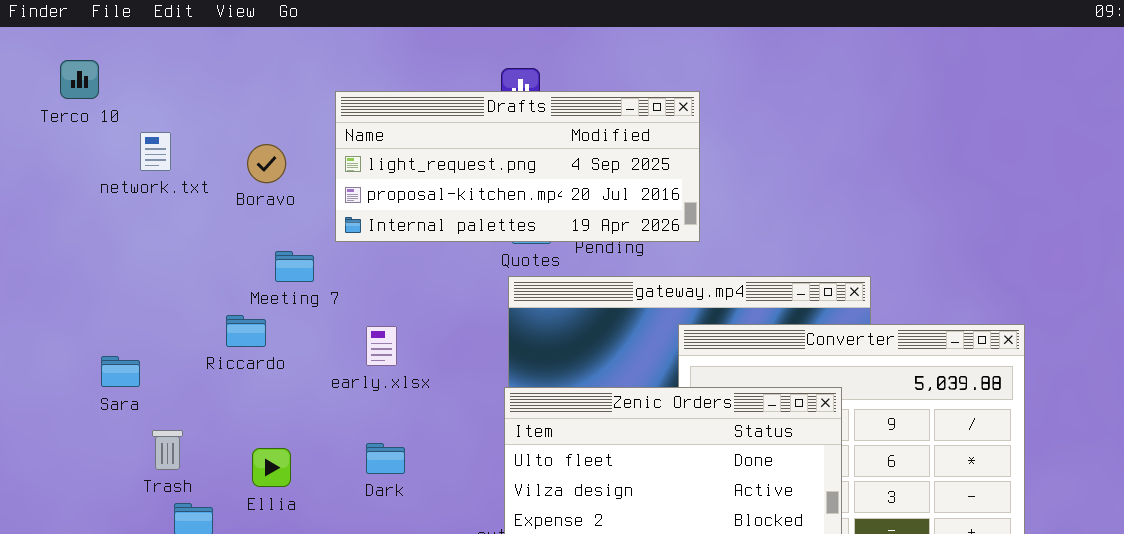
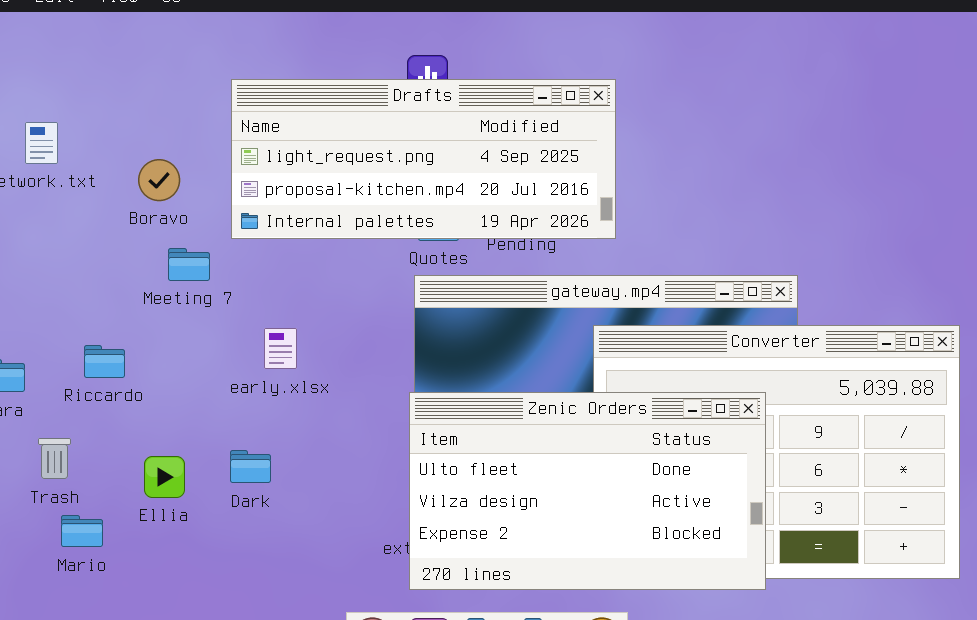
Boravo: [247,144,286,183] -> [138,159,180,201], moved
Riccardo: [226,315,266,347] -> [84,345,125,378], moved
Dark: [366,443,405,474] -> [230,450,271,483], moved

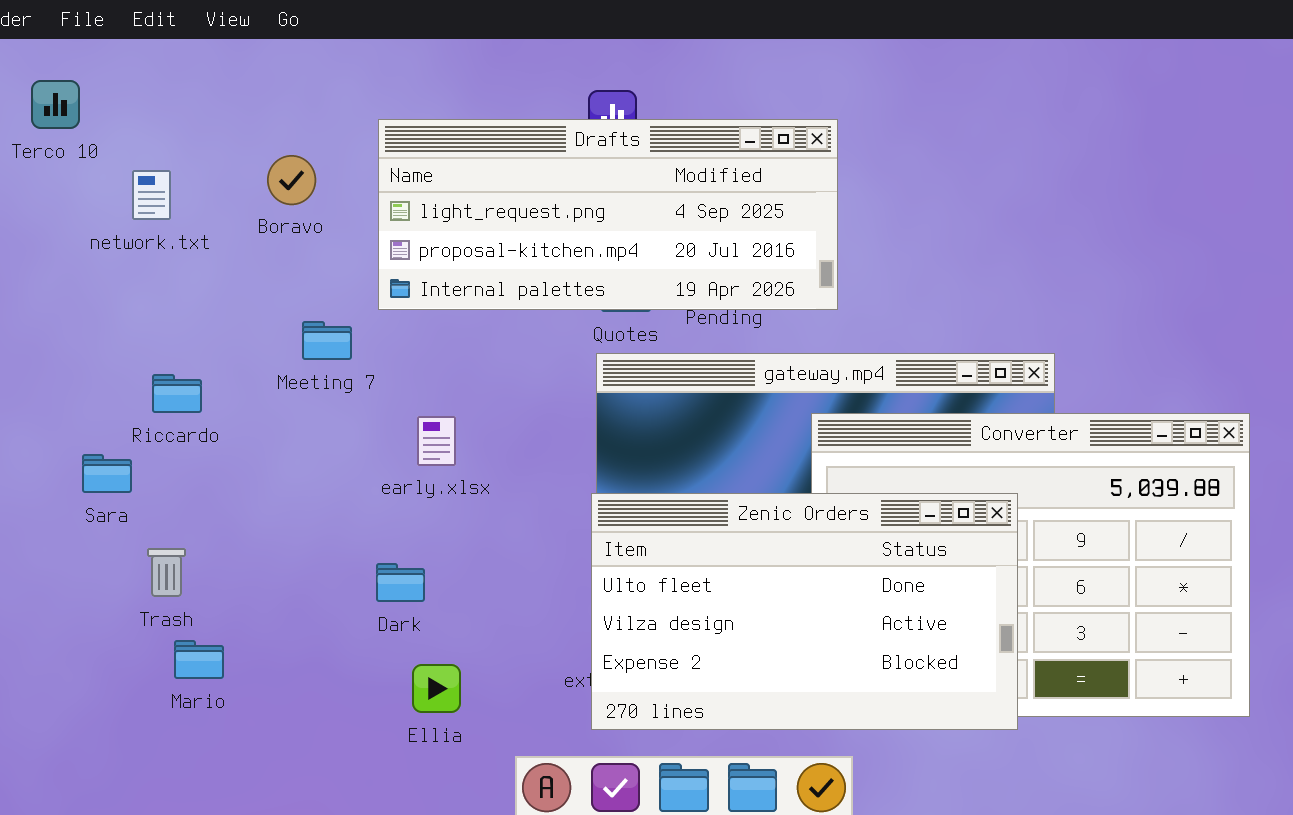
Boravo: [138,159,180,201] -> [267,155,316,205], moved
Riccardo: [84,345,125,378] -> [152,374,202,413], moved
Ellia: [144,456,185,498] -> [412,664,461,713], moved

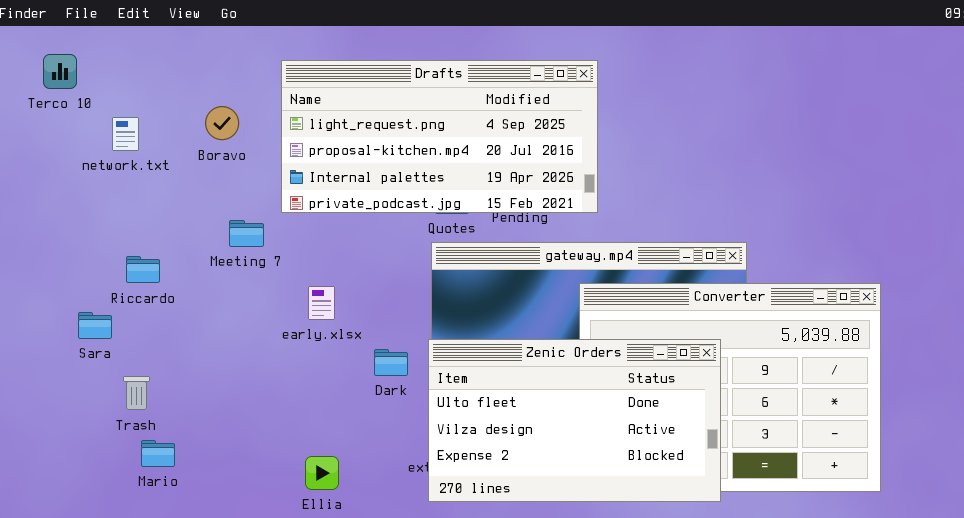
Drafts: [378,119,838,310] -> [281,60,598,213], resized
Dark: [376,563,425,602] -> [374,349,408,376], moved

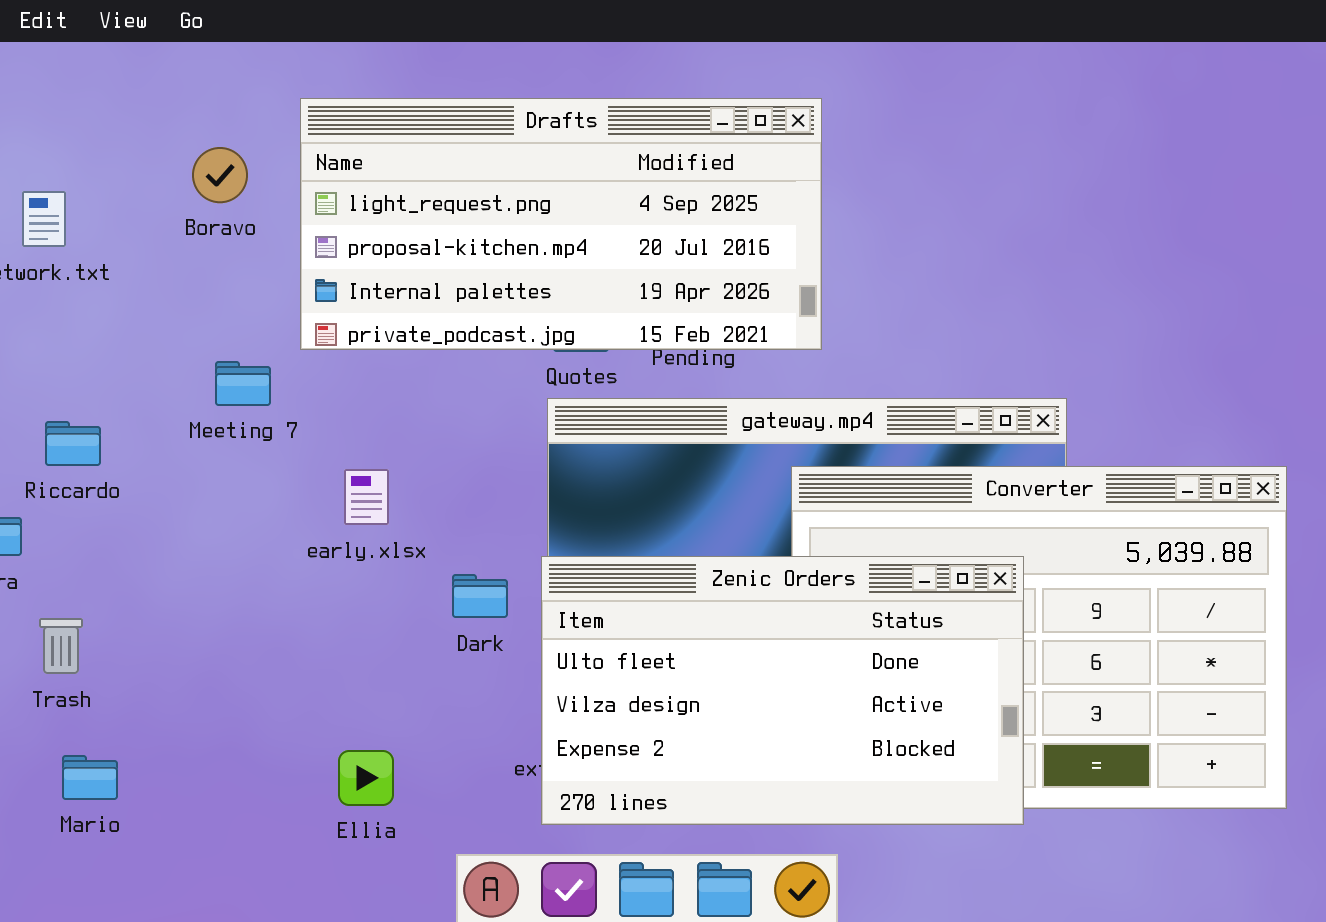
Boravo: [205,106,239,140] -> [192,147,248,203], moved
Mario: [141,440,175,467] -> [62,755,118,800], moved

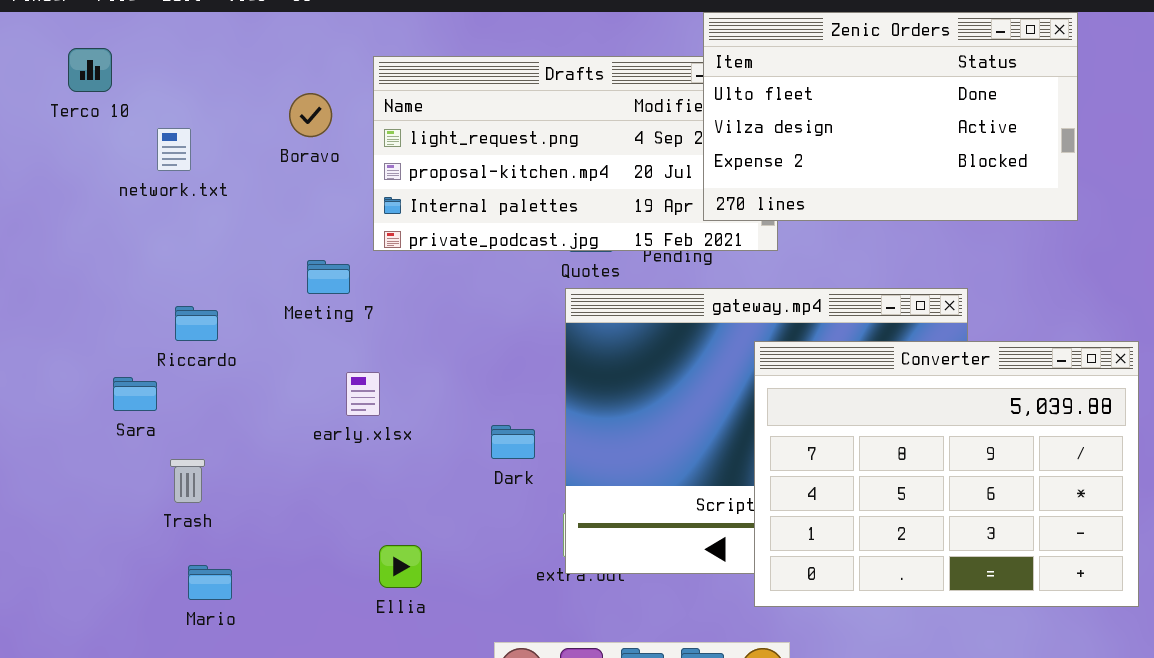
early.xlsx: [344,469,389,525] -> [346,372,380,416], moved
Zenic Orders: [541,556,1024,825] -> [703,12,1078,221], moved
Ellia: [338,750,394,806] -> [379,545,422,588], moved

